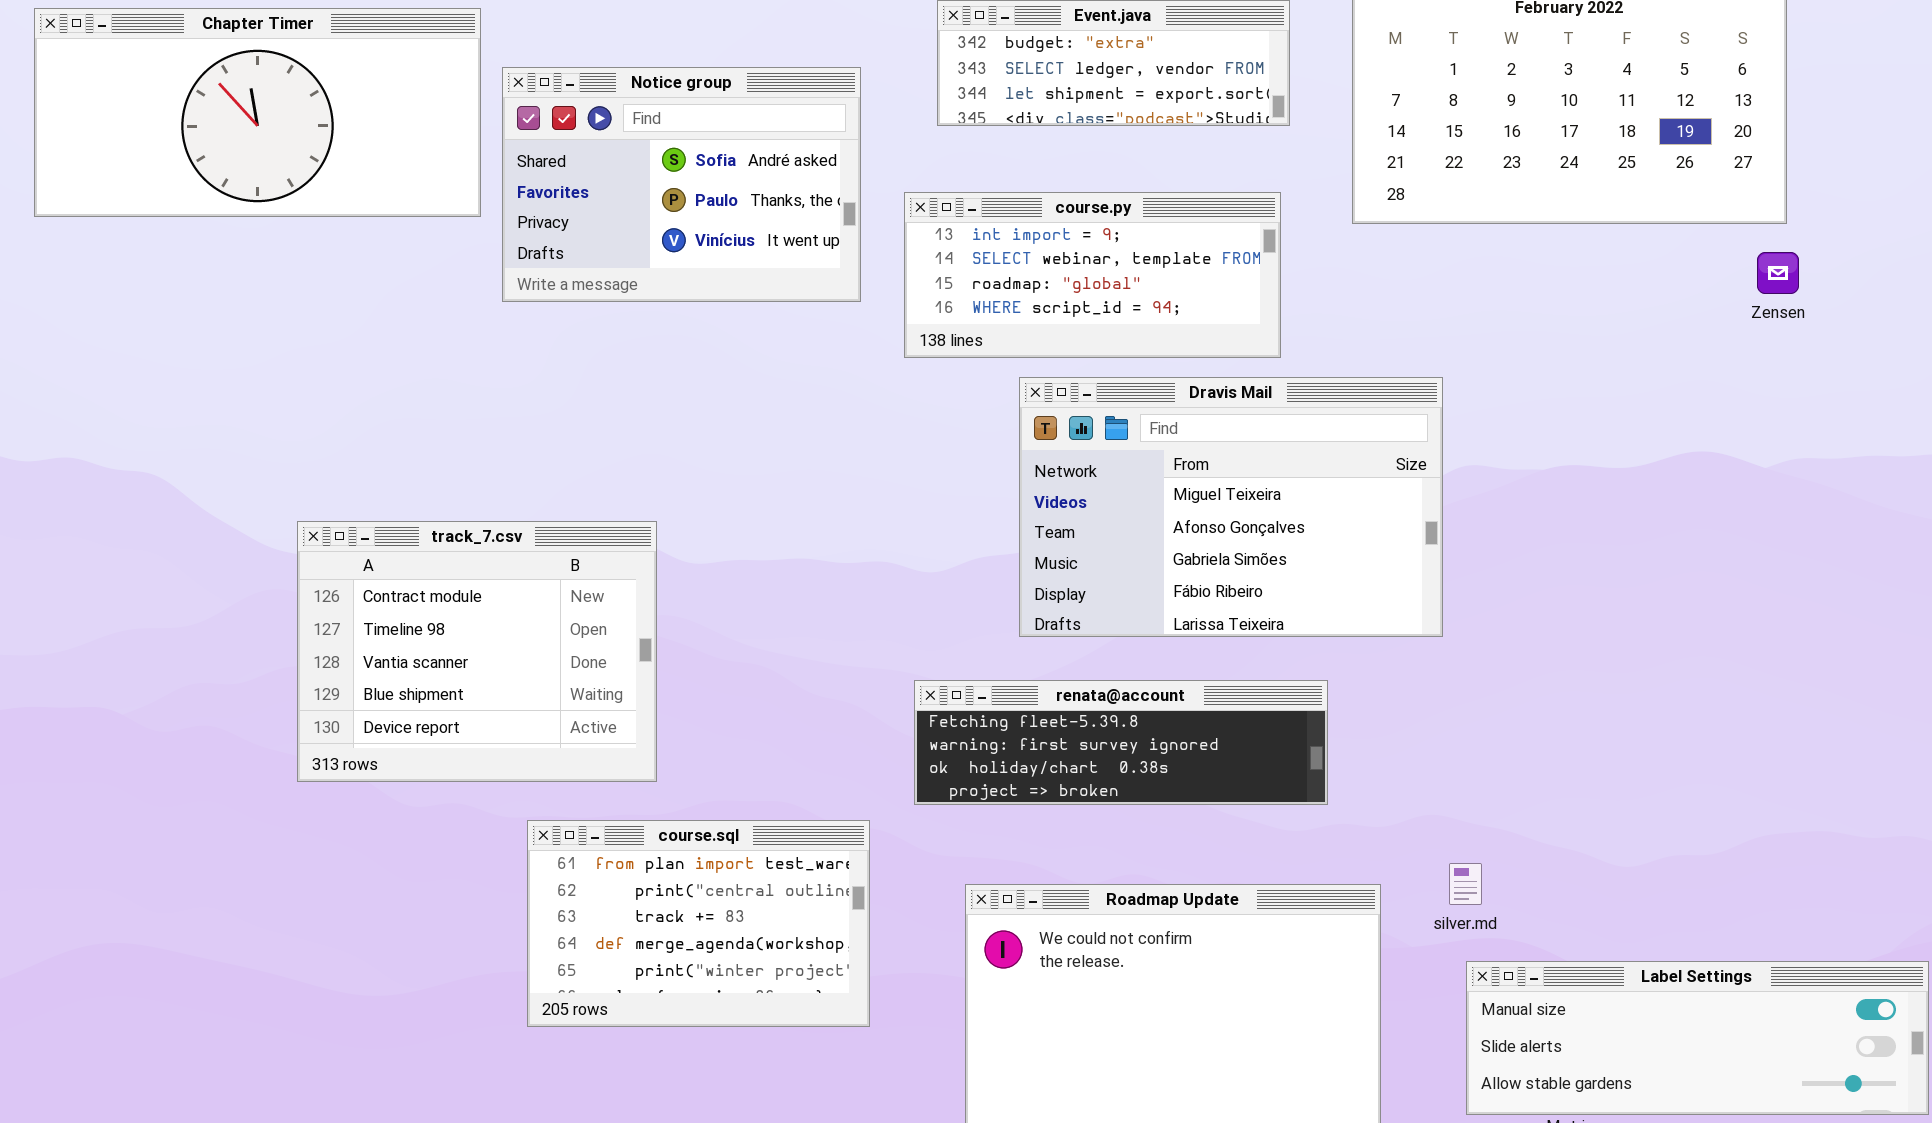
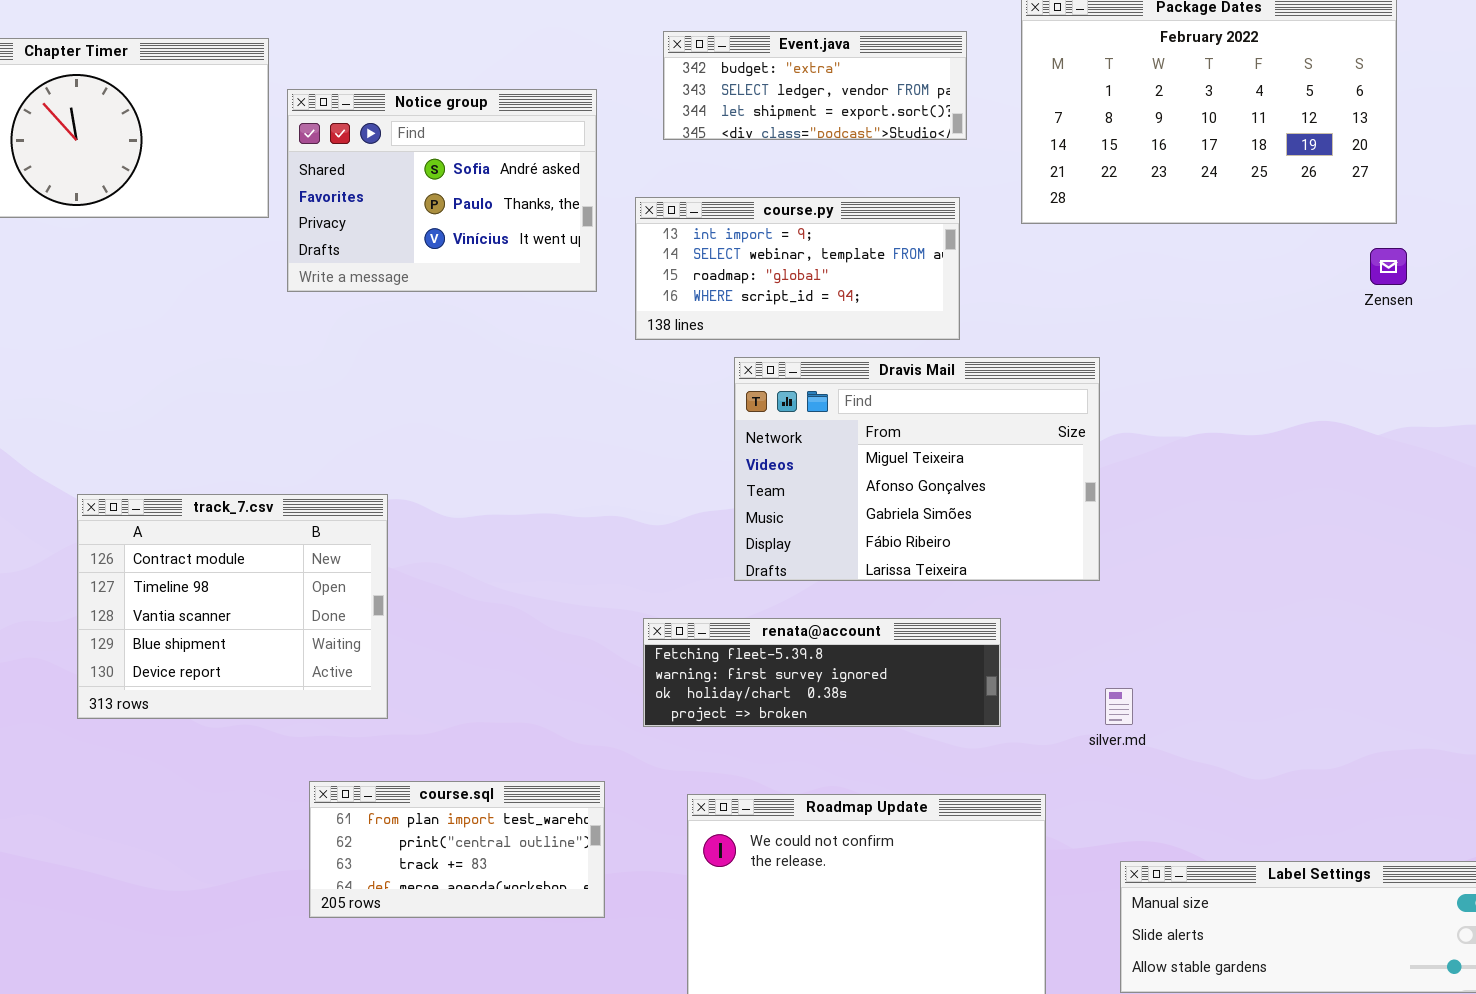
track_7.csv: [297,521,657,782] -> [77,494,388,719], moved
course.sql: [527,820,870,1027] -> [309,781,605,918], resized
silver.md: [1449,863,1482,905] -> [1105,688,1133,725], moved

